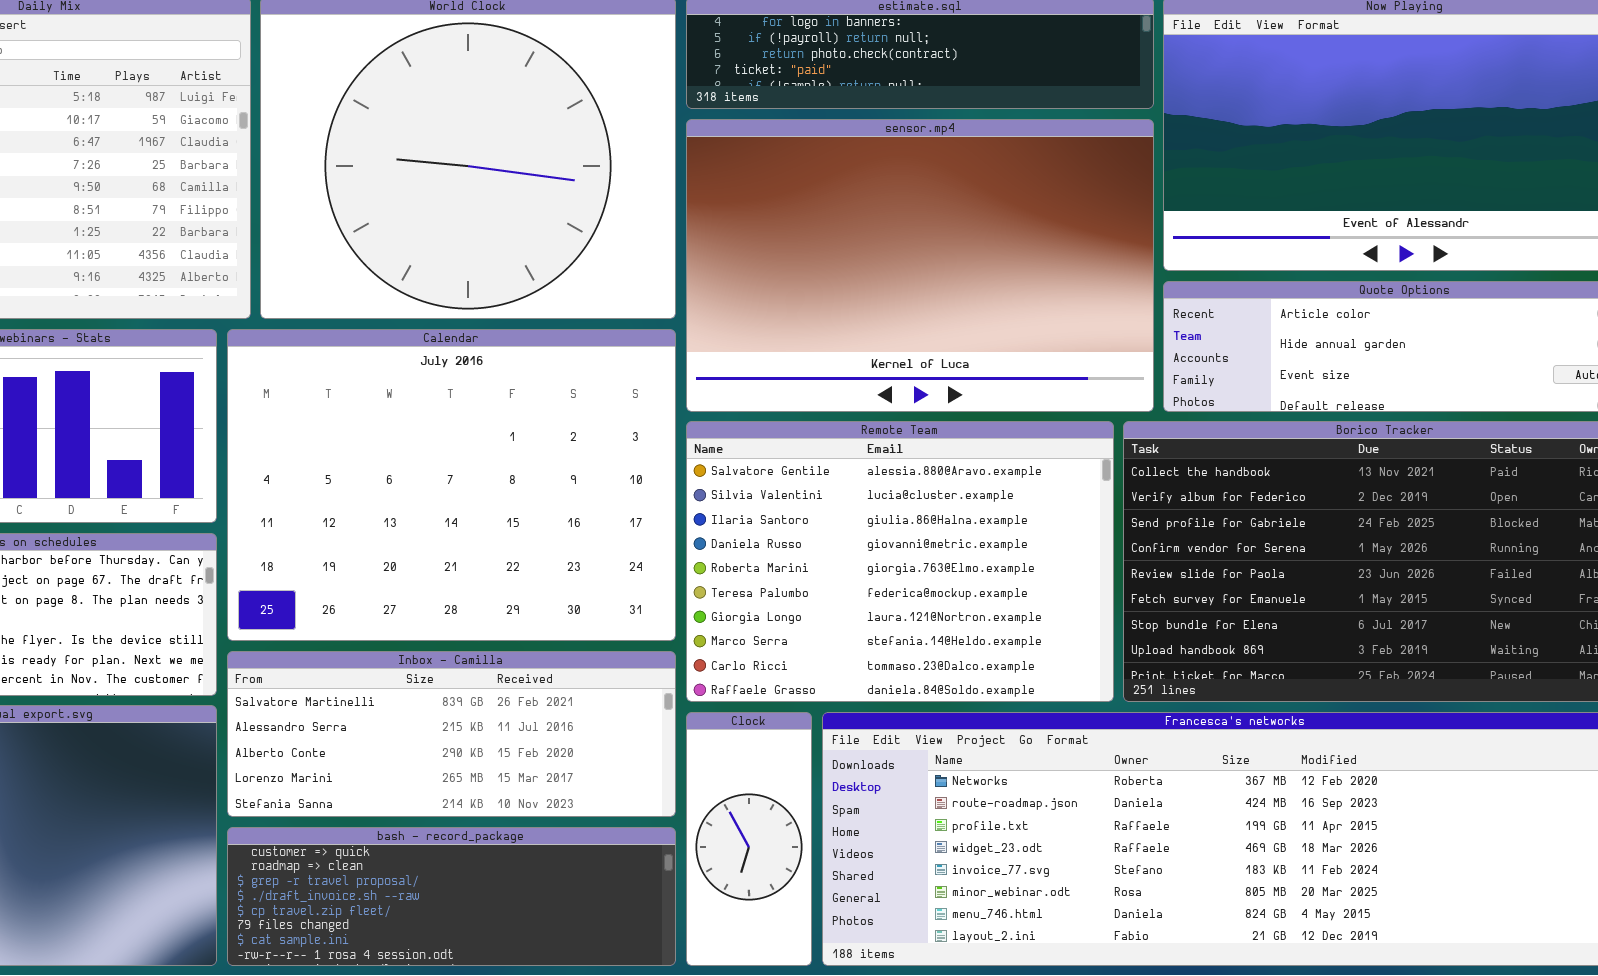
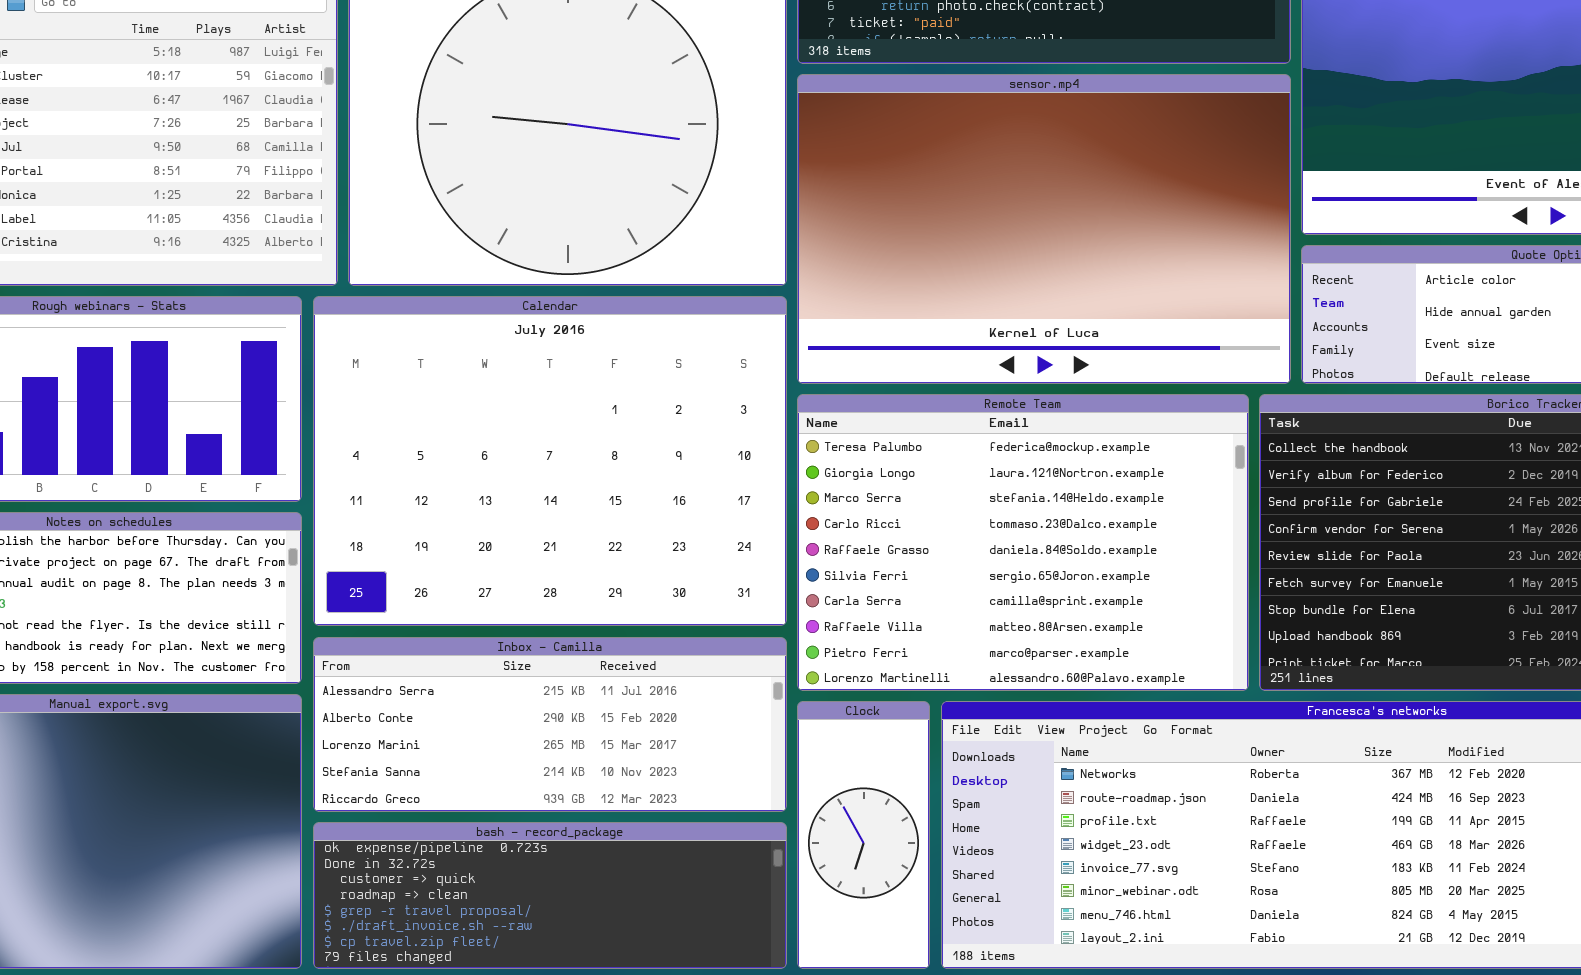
Remote Team: [686,421,1114,702] -> [797,394,1249,691], scrolled down 5 rows
Inbox - Camilla: [227,651,676,817] -> [313,637,787,812], scrolled down 1 row
bash - record_package: [227,827,676,966] -> [313,822,787,969], scrolled up 2 rows

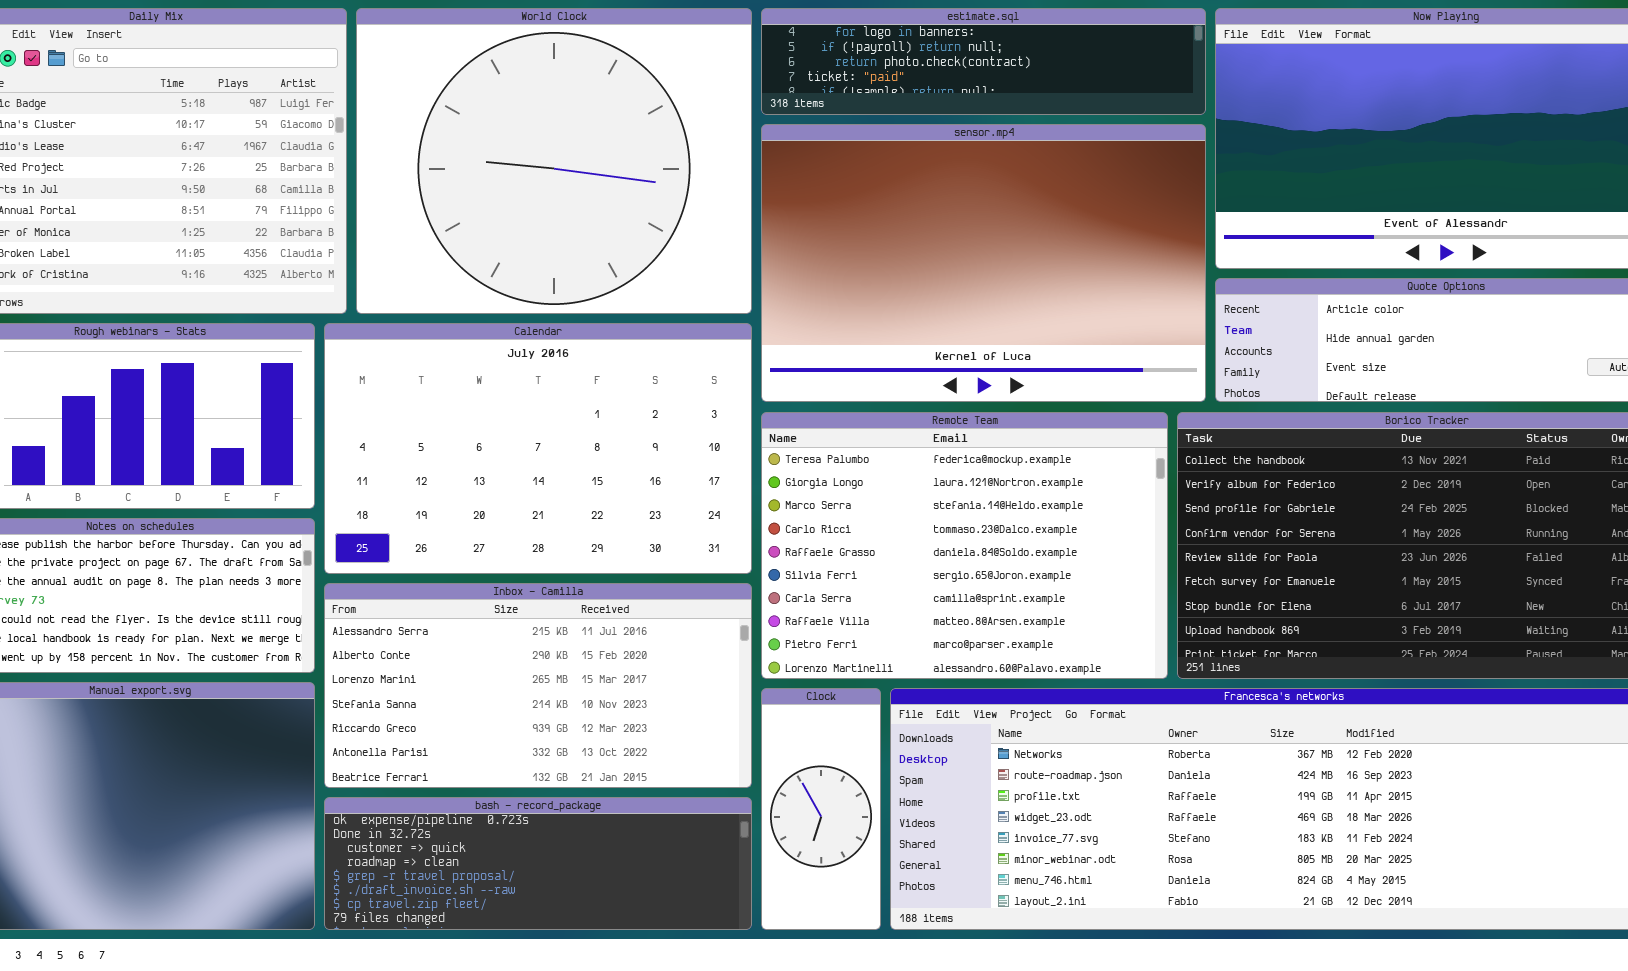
Calendar: [313,296,787,626] -> [324,323,752,574], resized
Inbox - Camilla: [313,637,787,812] -> [324,583,752,788], resized

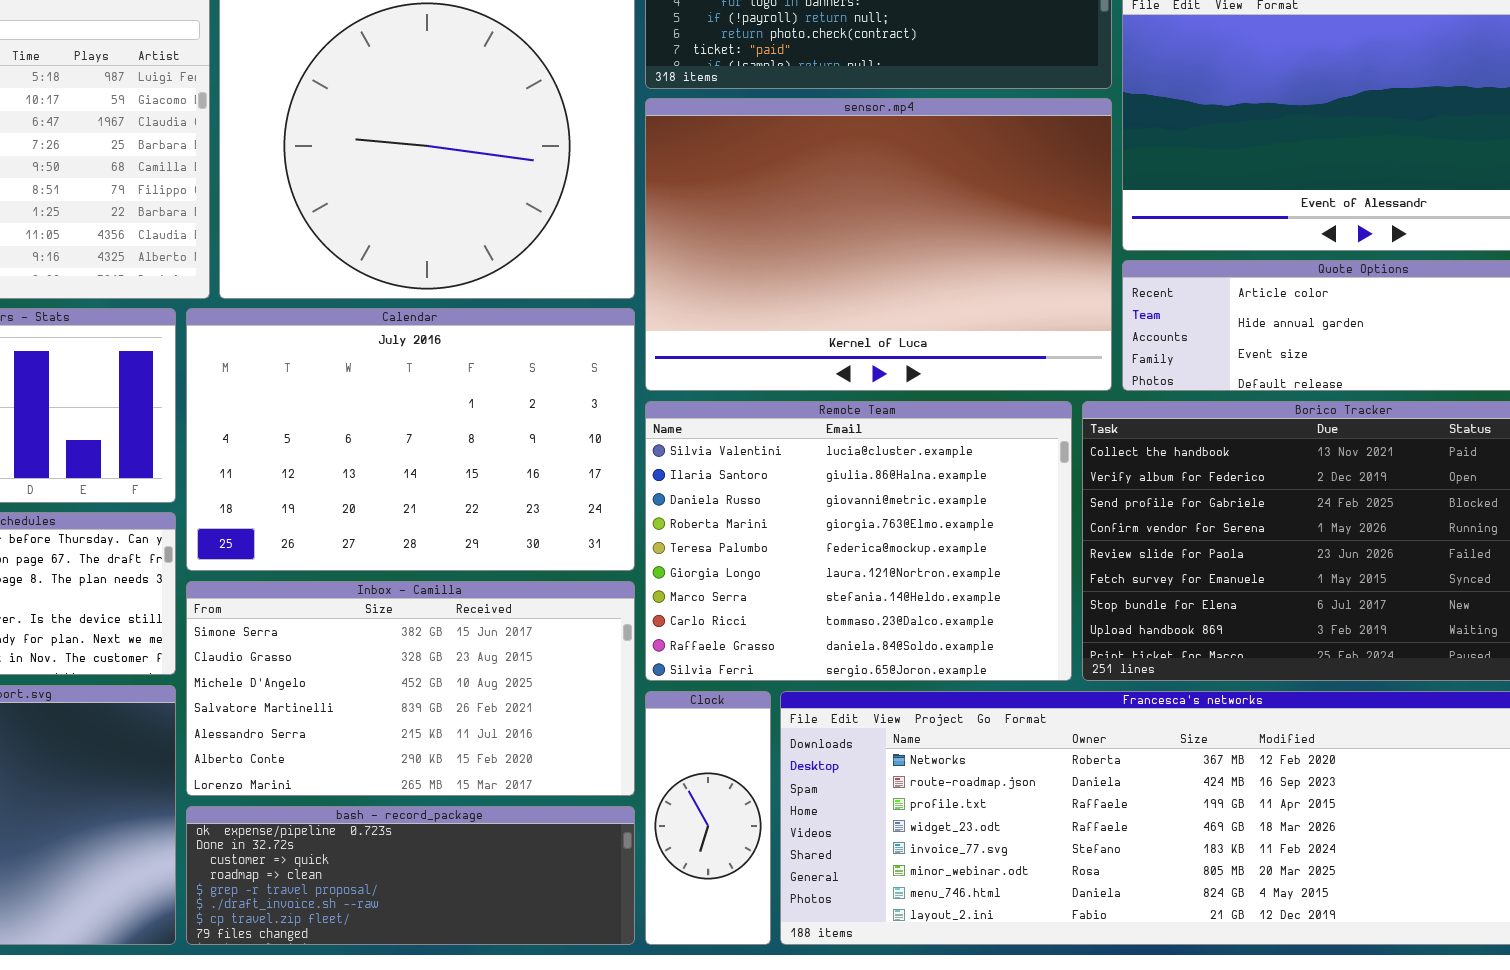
Remote Team: [761,412,1168,679] -> [645,401,1072,681], scrolled up 4 rows
Inbox - Camilla: [324,583,752,788] -> [186,581,635,796], scrolled up 4 rows

